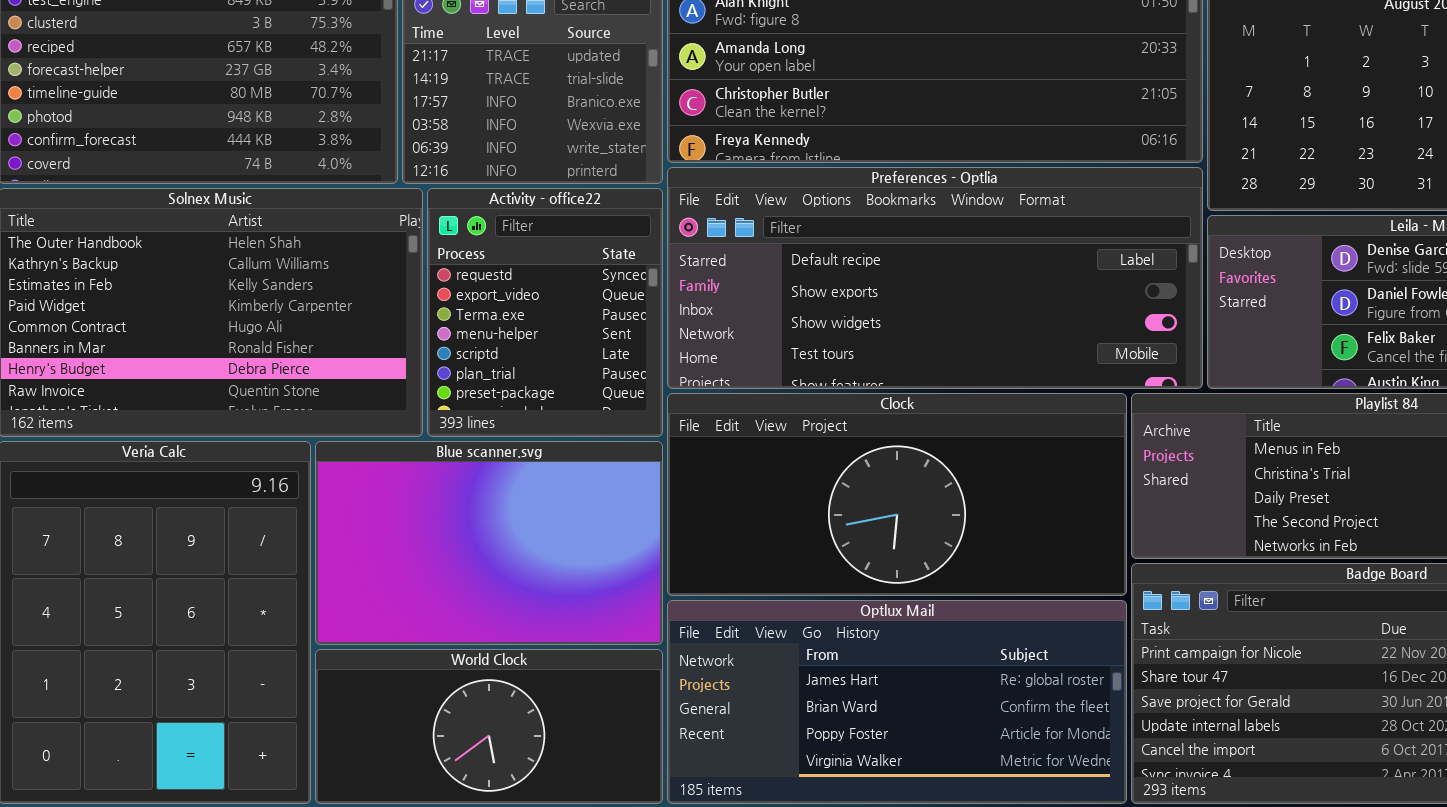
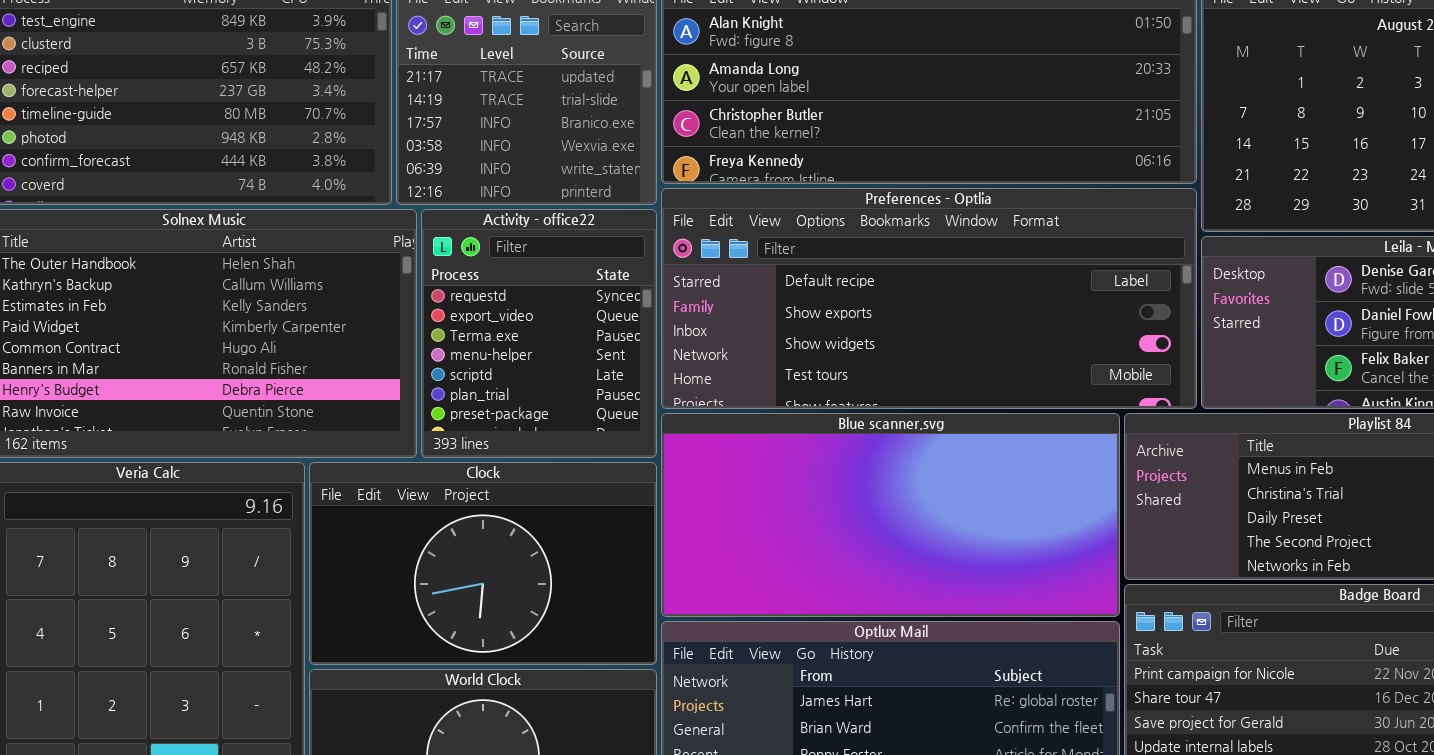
Clock: [667,393,1127,596] -> [309,462,657,665], moved, resized
Blue scanner.svg: [315,441,663,645] -> [661,413,1120,617], moved, resized

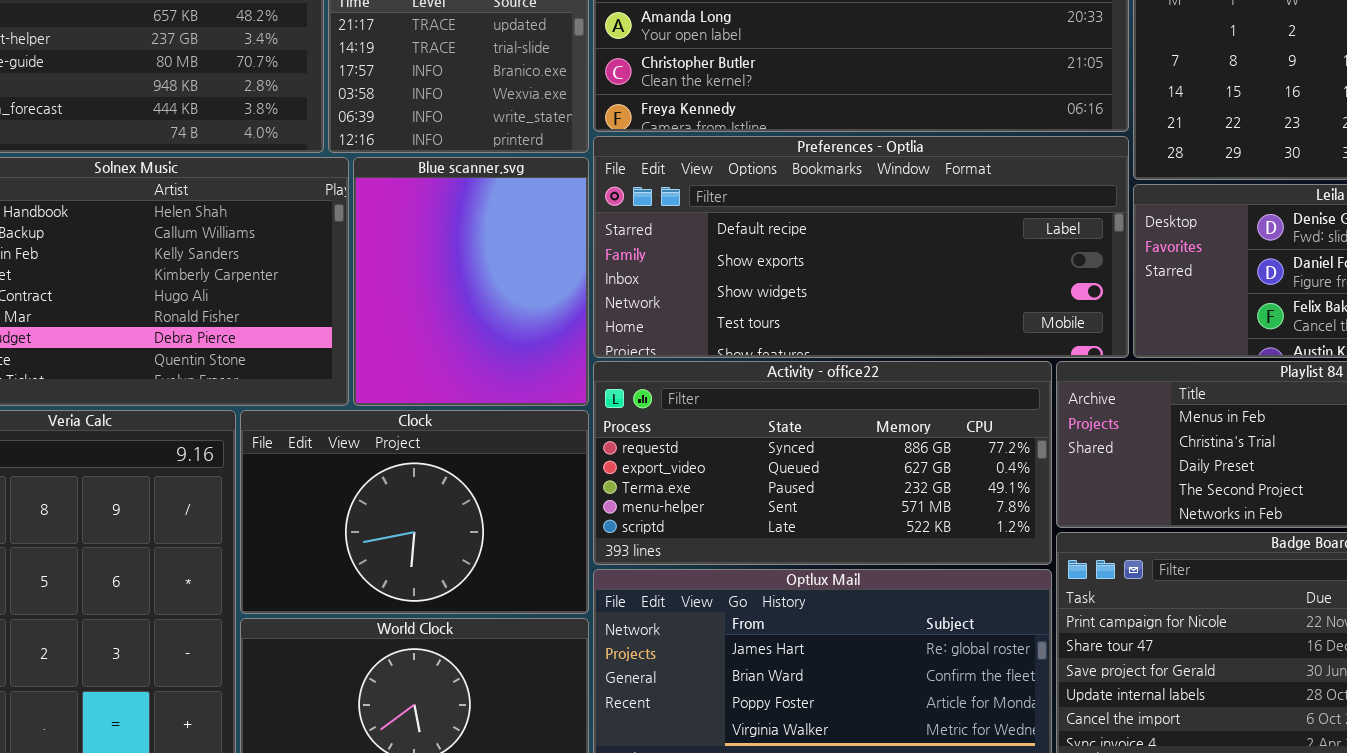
Activity - office22: [421,209,657,458] -> [593,361,1052,565], moved, resized
Blue scanner.svg: [661,413,1120,617] -> [353,157,589,406], moved, resized

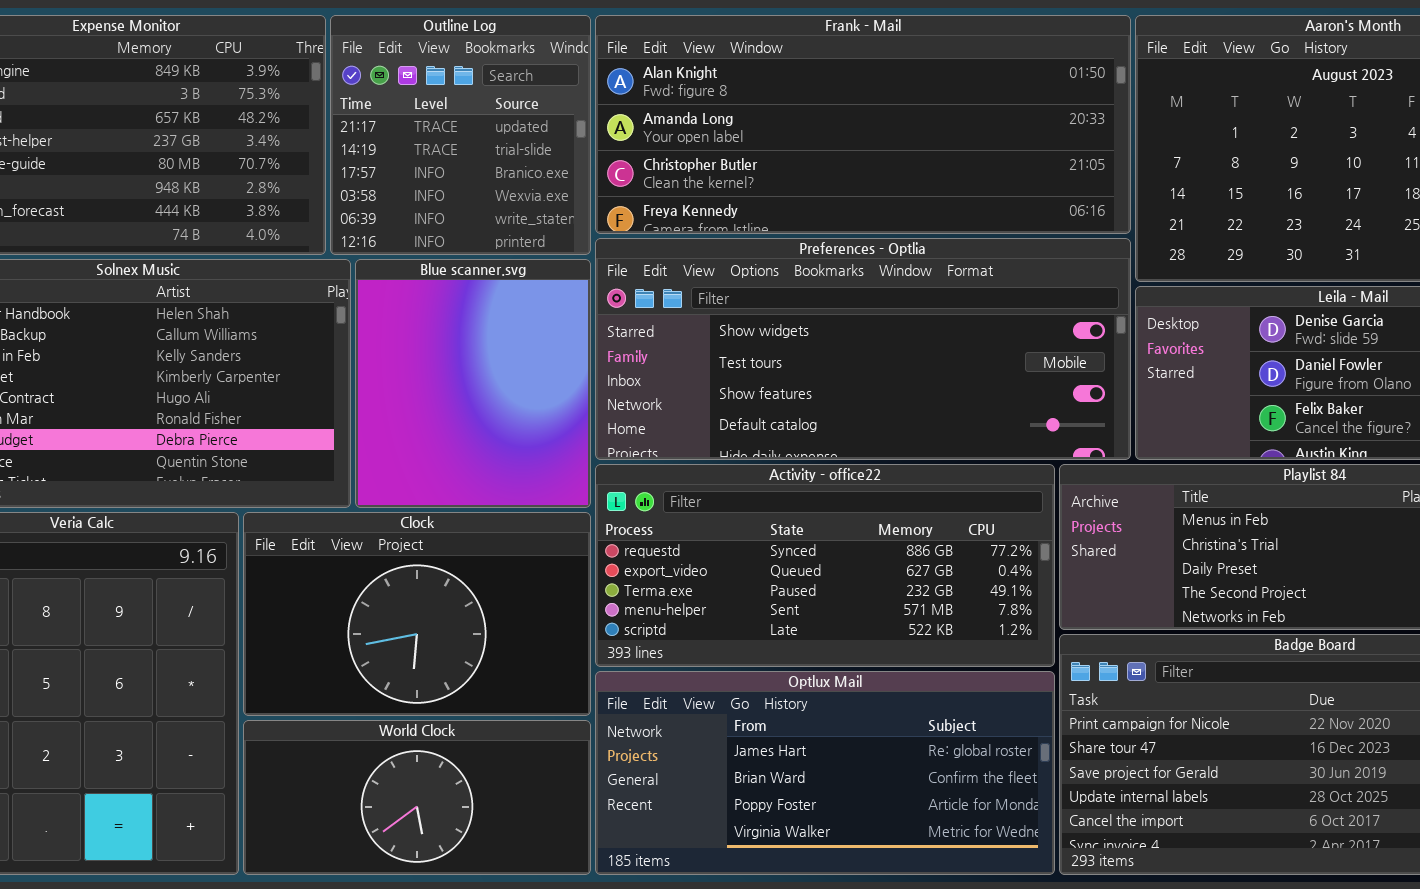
Preferences - Optlia: [593,136,1129,358] -> [595,238,1131,460], scrolled down 2 rows

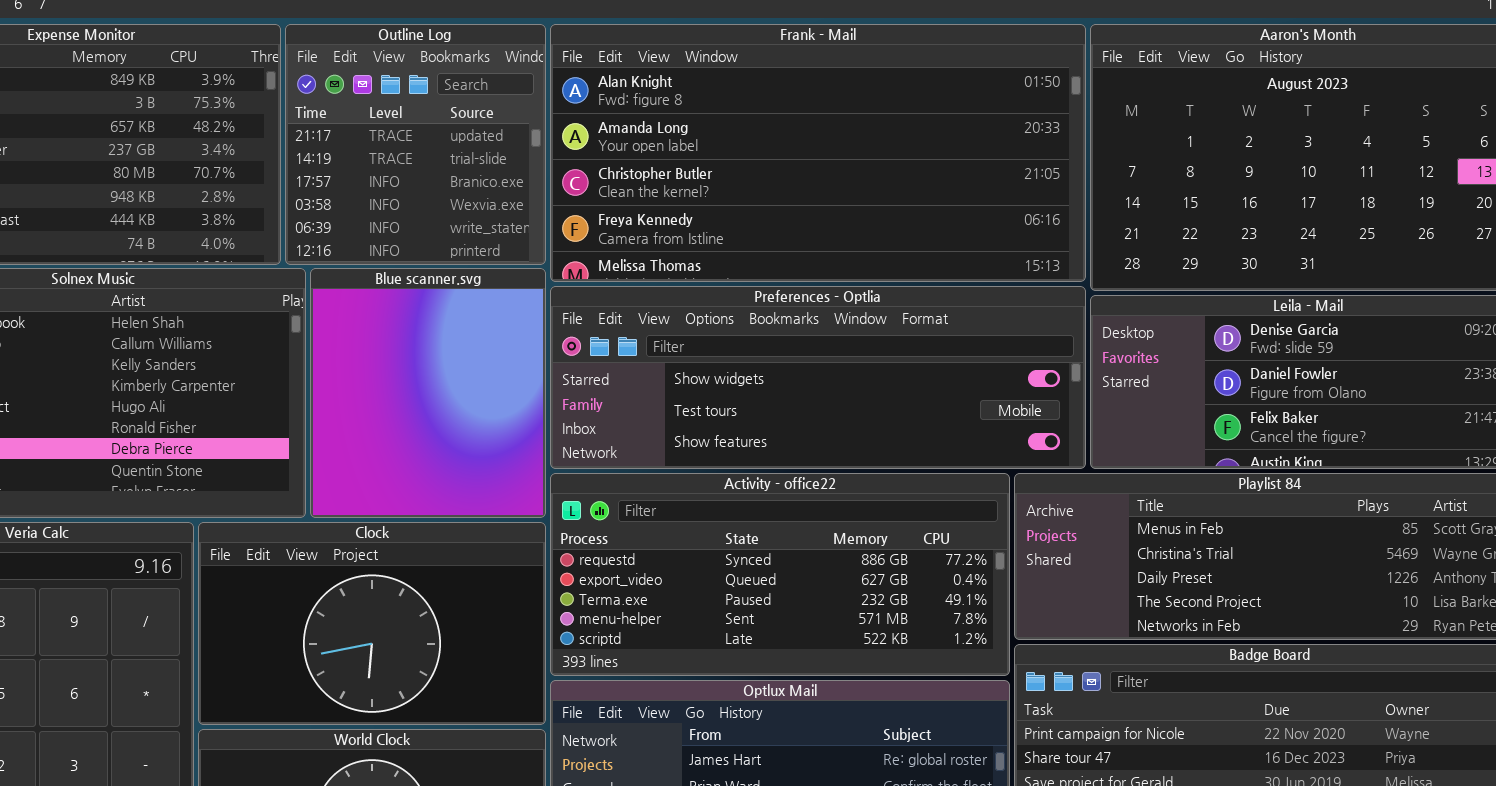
Frank - Mail: [595,15,1131,234] -> [550,24,1086,282], resized
Preferences - Optlia: [595,238,1131,460] -> [550,286,1086,469], resized

